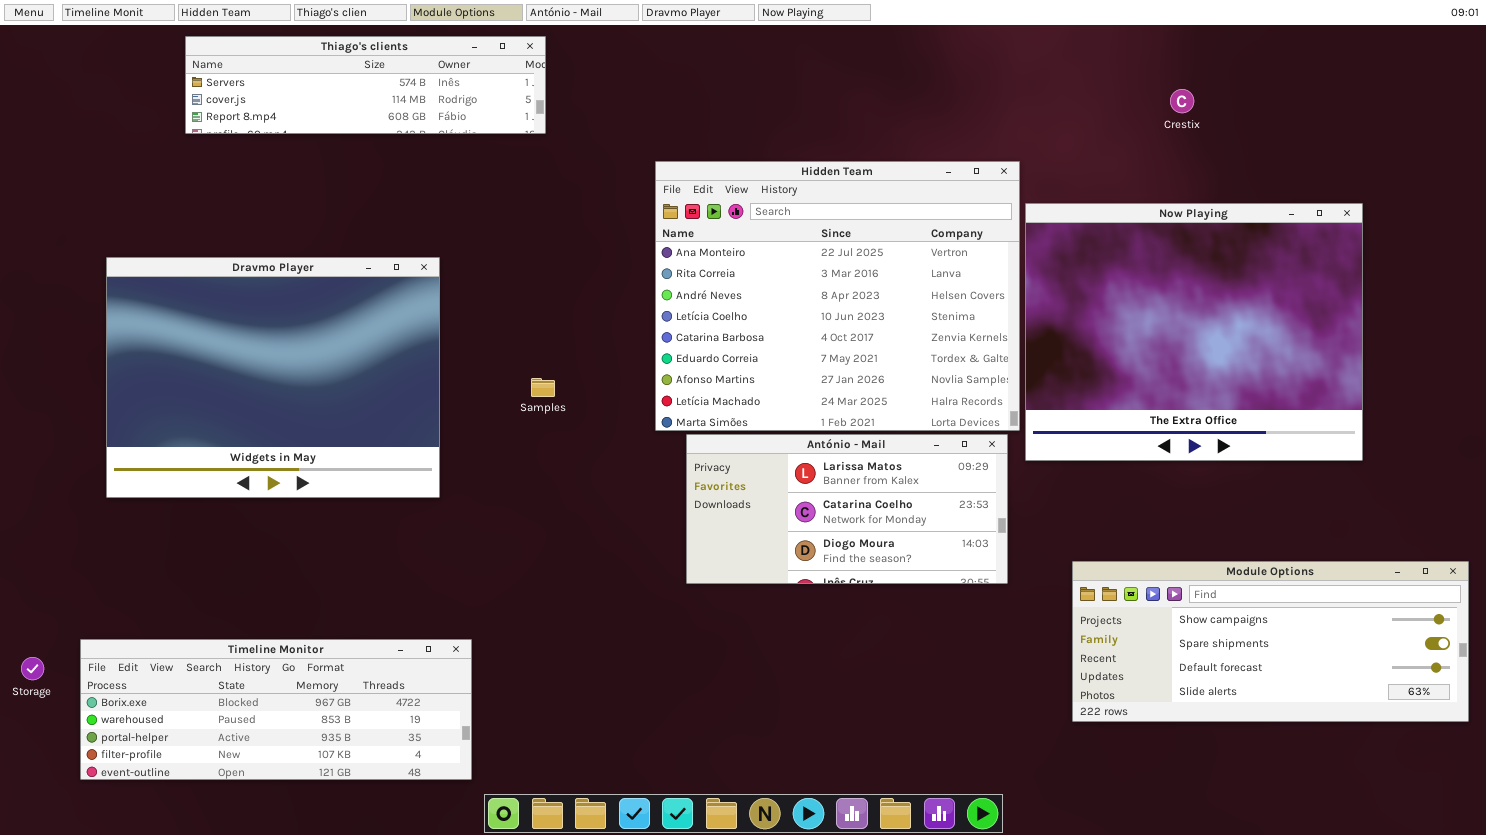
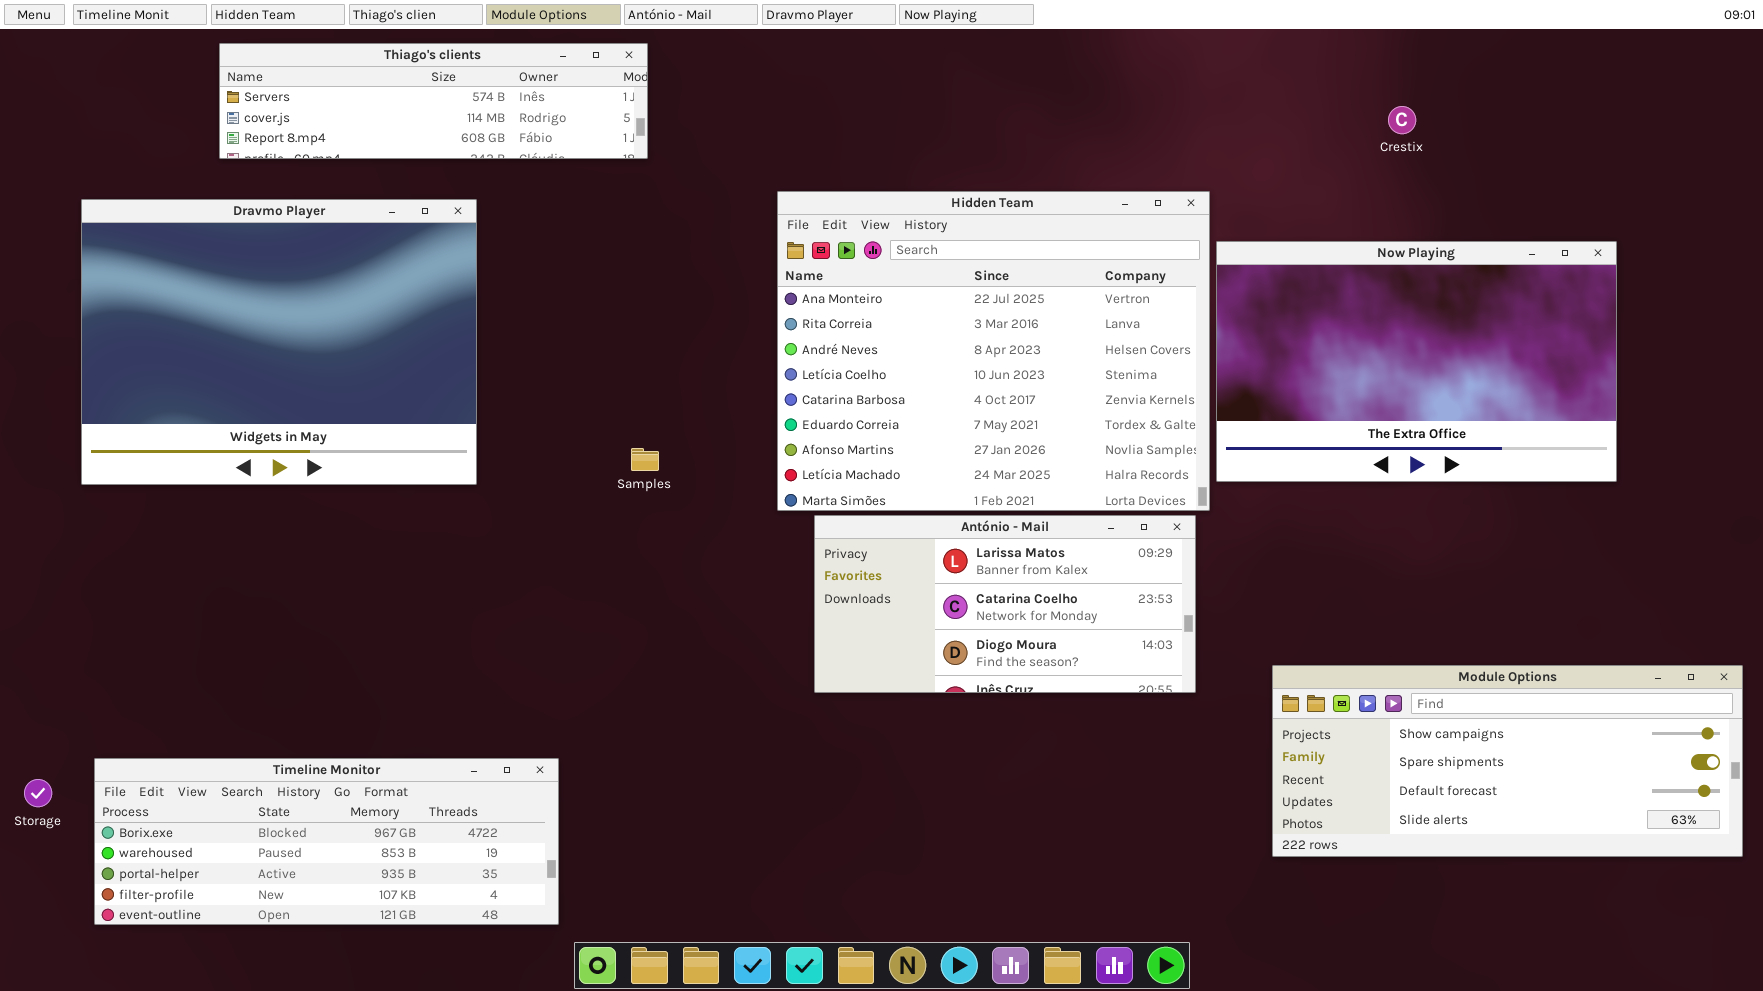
Now Playing: [1025,203,1363,461] -> [1216,241,1617,482], resized
Dravmo Player: [106,257,440,498] -> [81,199,477,485], moved

